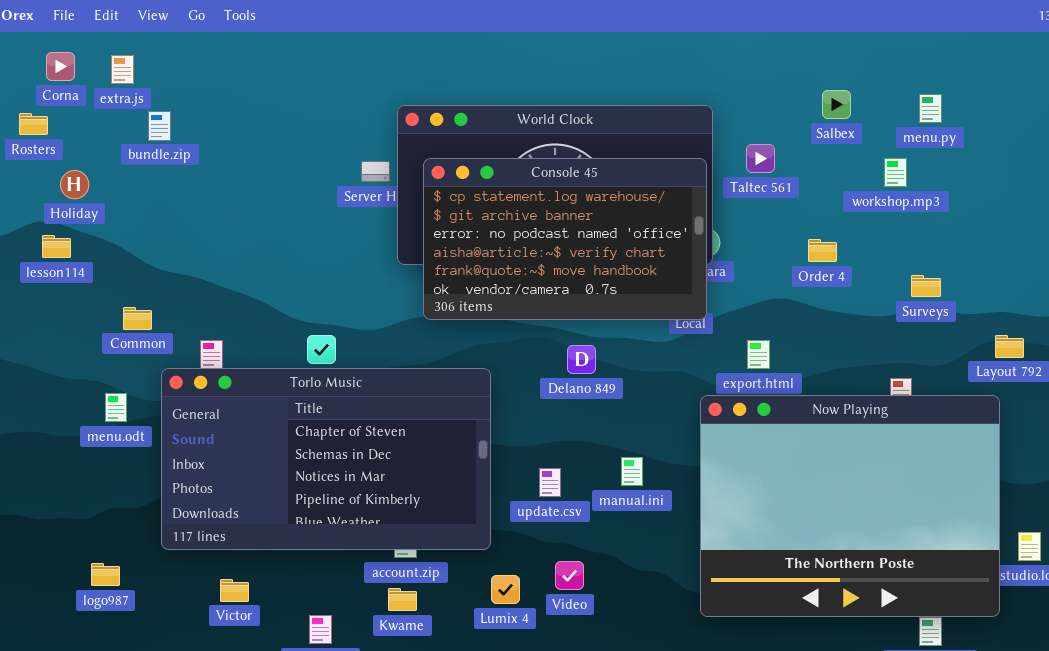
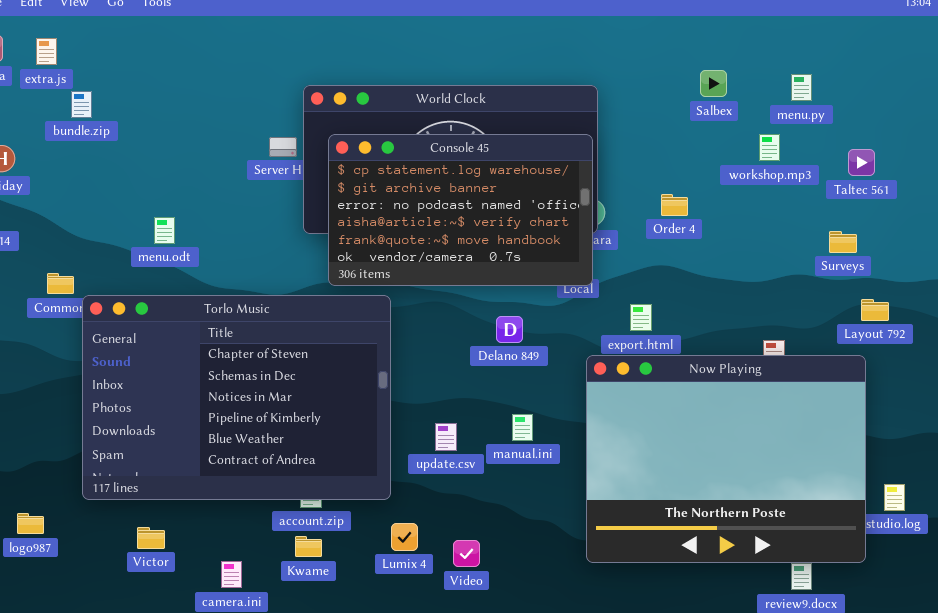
Taltec 561: [746,144,775,173] -> [848,149,875,176], moved
Order 4: [808,239,837,262] -> [661,194,688,216], moved
Surveys: [911,275,941,297] -> [829,231,857,253], moved
Delano 849: [567,345,596,374] -> [496,316,523,343], moved
Torlo Music: [161,368,491,550] -> [82,295,391,500], resized
menu.odt: [105,393,127,422] -> [154,217,175,244], moved
Video: [555,561,584,590] -> [453,540,480,567], moved

